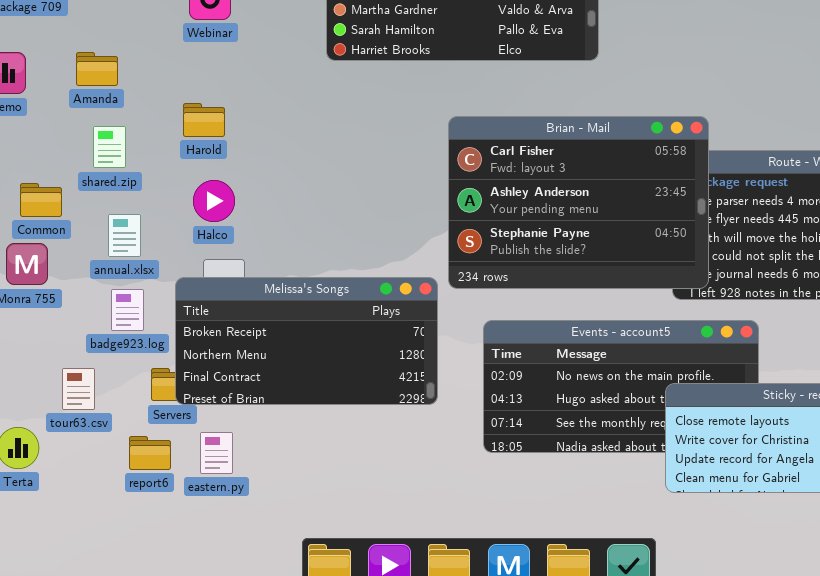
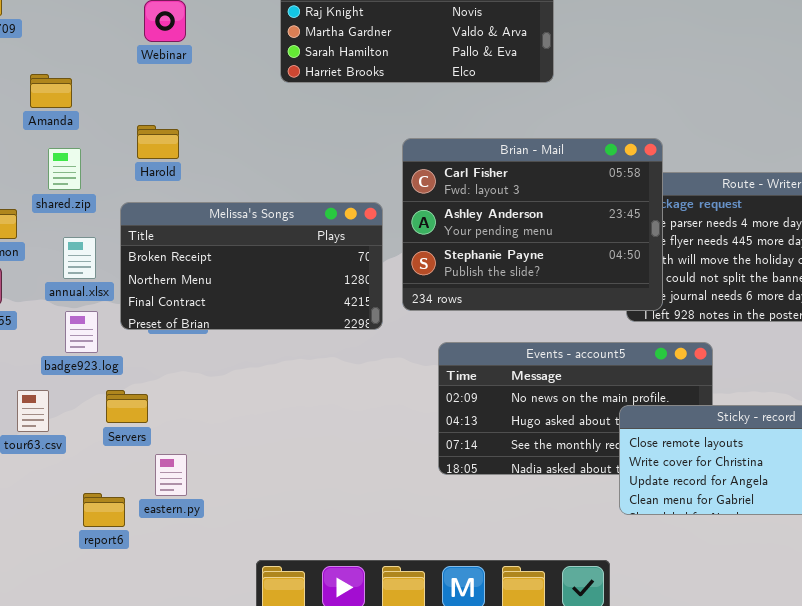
Melissa's Songs: [175,277,438,405] -> [120,202,383,330], moved
report6: [129,436,171,470] -> [83,493,125,527], moved

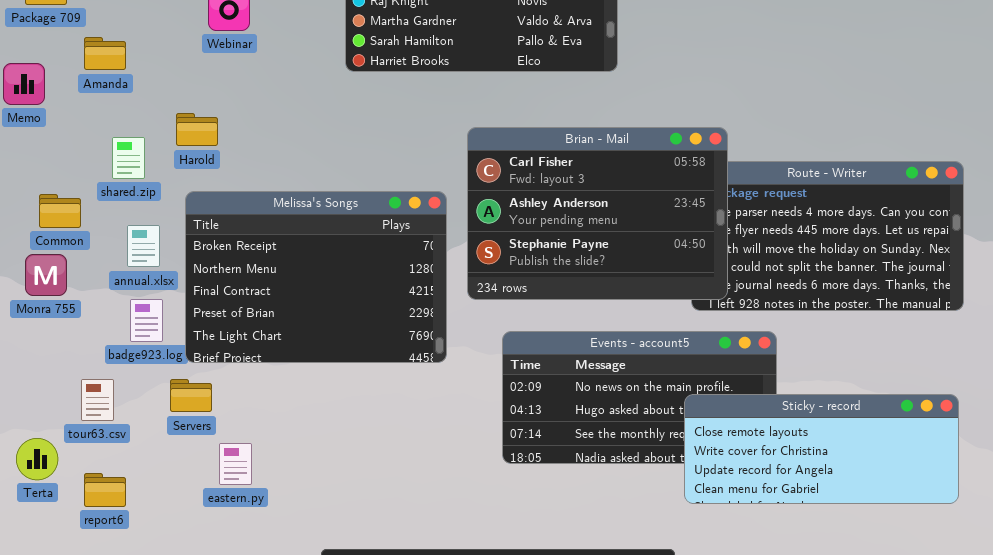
Amanda: [30,74,72,108] -> [84,37,126,70], moved
Harold: [137,125,179,159] -> [176,113,218,146], moved
Melissa's Songs: [120,202,383,330] -> [185,191,447,363], resized
report6: [83,493,125,527] -> [84,473,126,507], moved

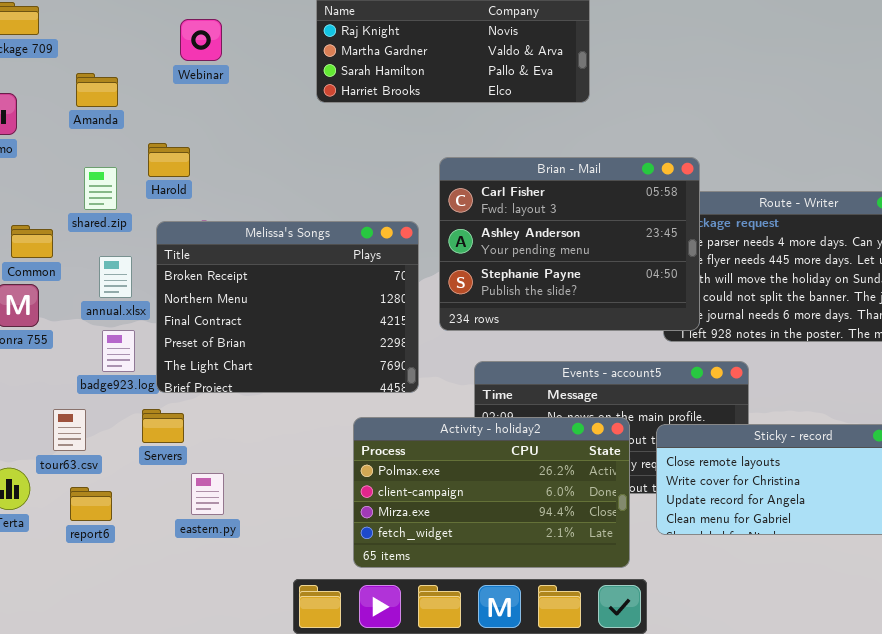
Amanda: [84,37,126,70] -> [76,73,118,107], moved
Activity - holiday2: none -> [353,417,630,568], opened
report6: [84,473,126,507] -> [70,487,112,521], moved

